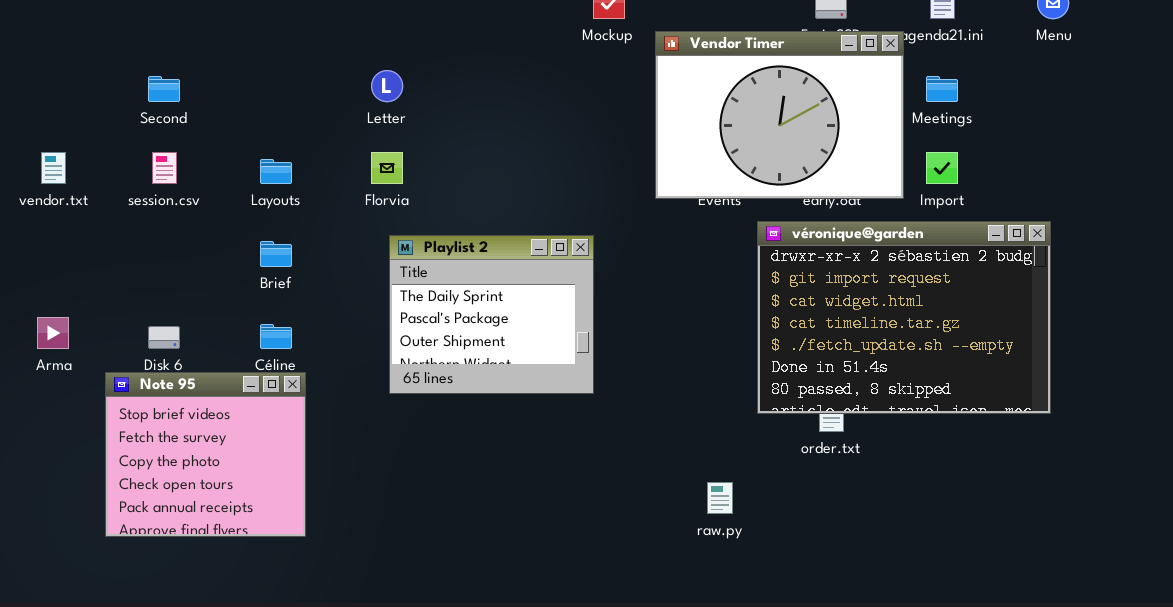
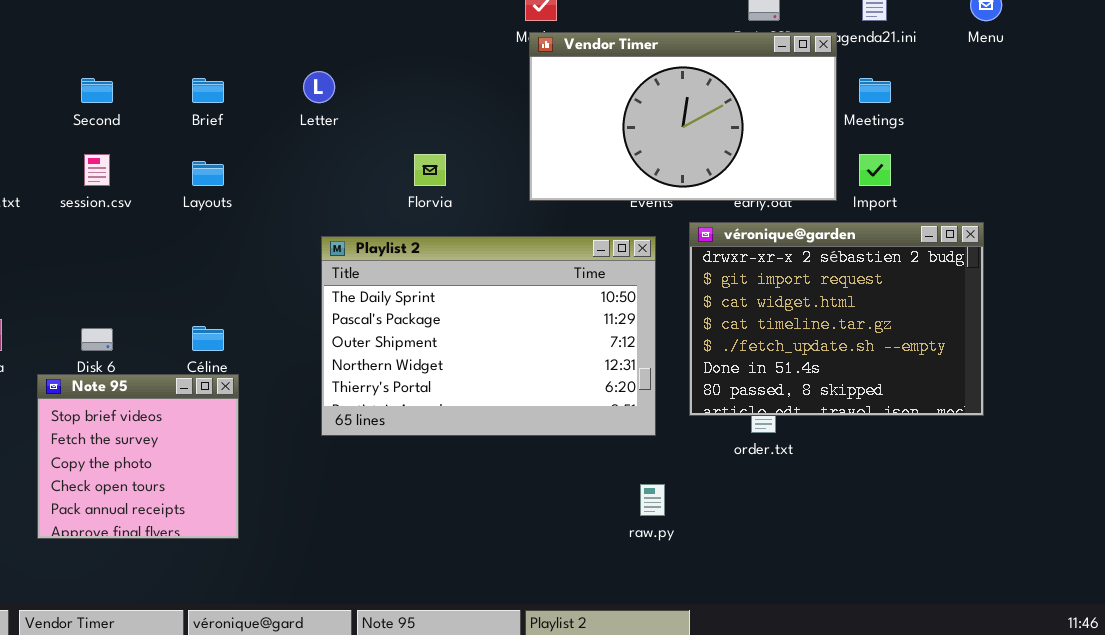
Vendor Timer: [655,31,904,199] -> [529,32,837,201], resized
Florvia: [371,152,403,184] -> [414,154,446,186], moved
Playlist 2: [389,235,594,394] -> [321,236,656,436], resized
Brief: [260,241,292,267] -> [192,78,224,103], moved

